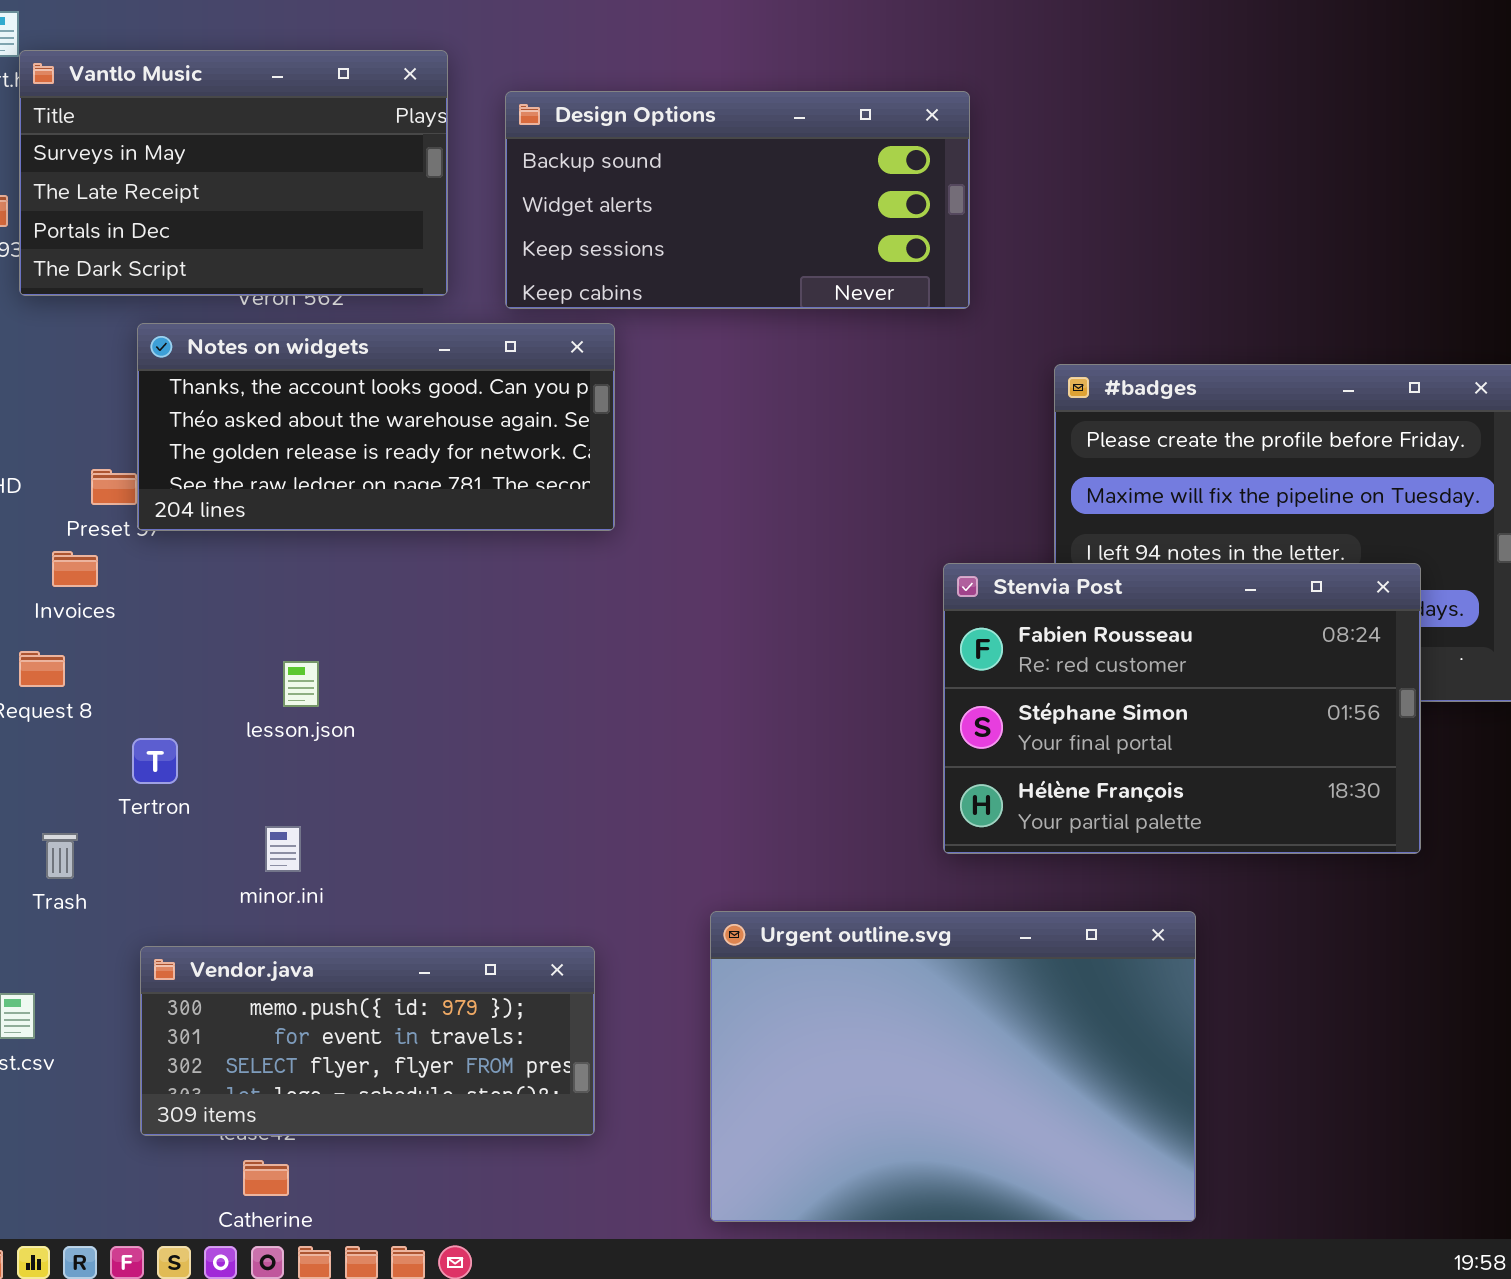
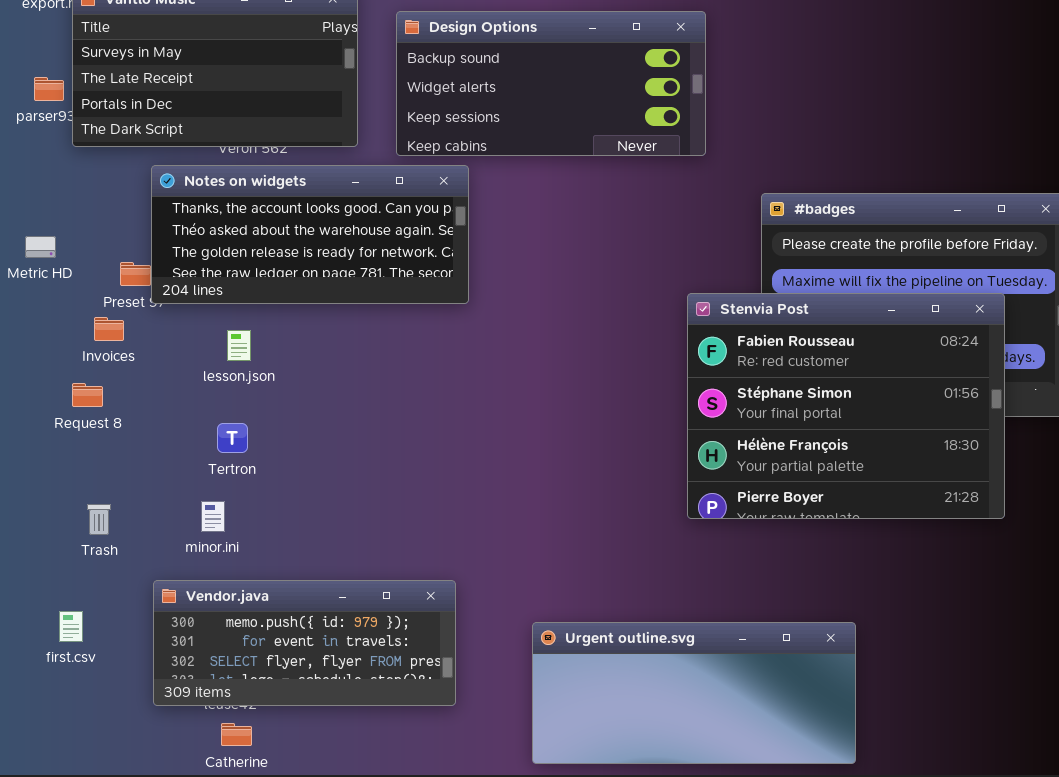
Stenvia Post: [943,563,1421,854] -> [687,293,1005,519], resized
lesson.json: [283,661,319,707] -> [227,330,251,361], moved
Tertron: [132,738,178,784] -> [217,423,248,453], moved
minor.ini: [265,826,301,872] -> [201,501,225,532], moved
Urgent outline.svg: [710,911,1196,1222] -> [532,622,856,764], resized

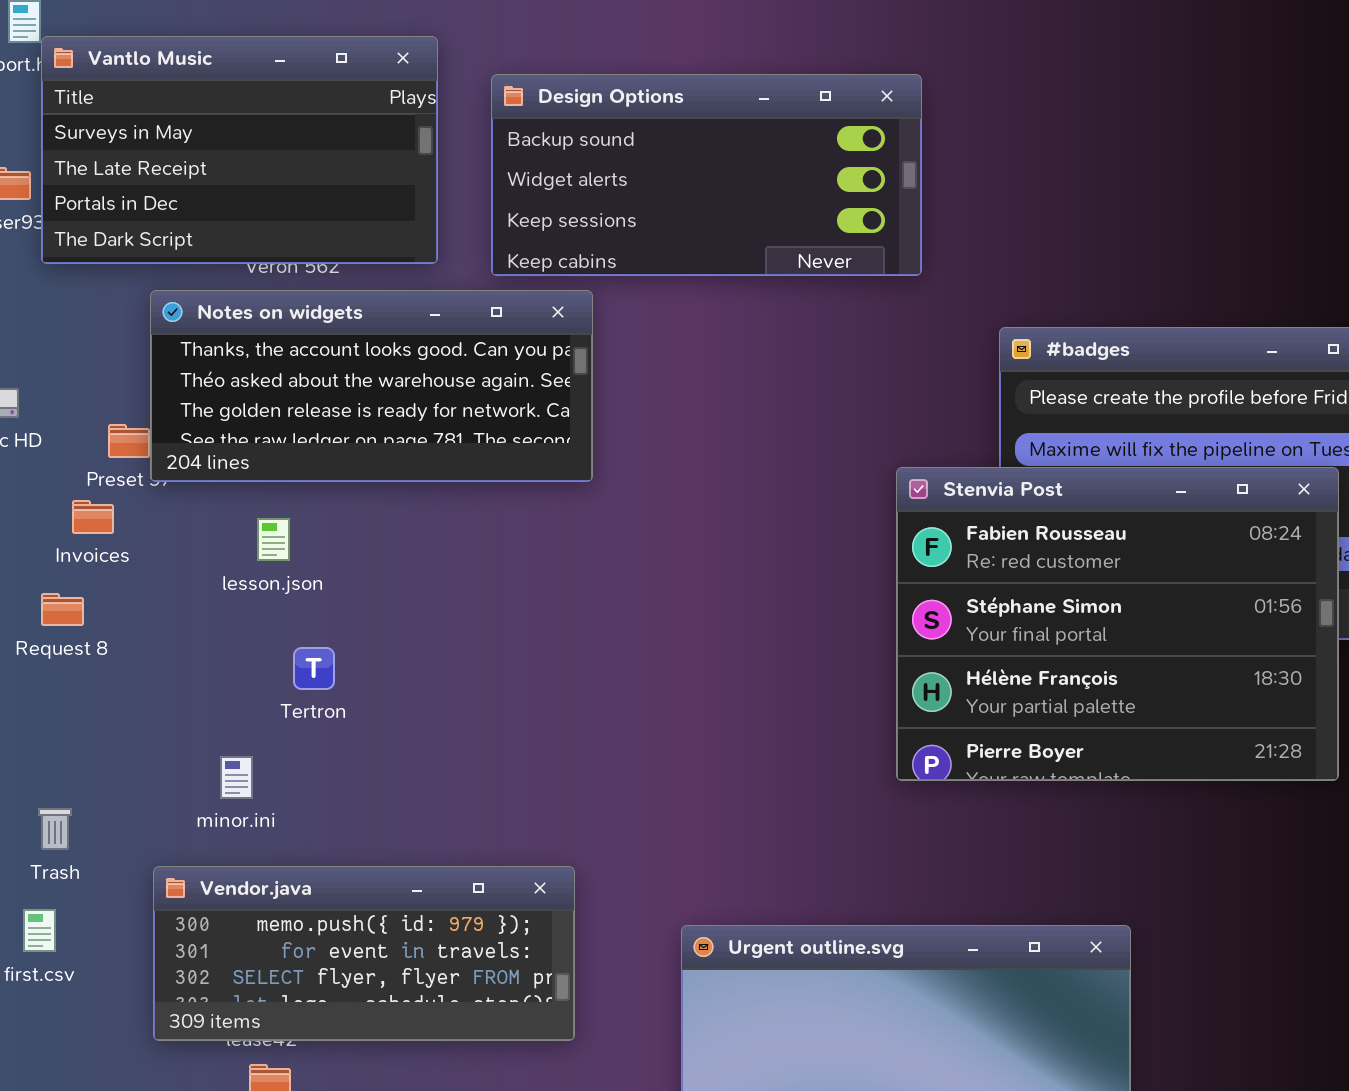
Tertron: [217,423,248,453] -> [293,647,335,690], moved
Trash: [87,504,111,535] -> [38,808,72,850], moved

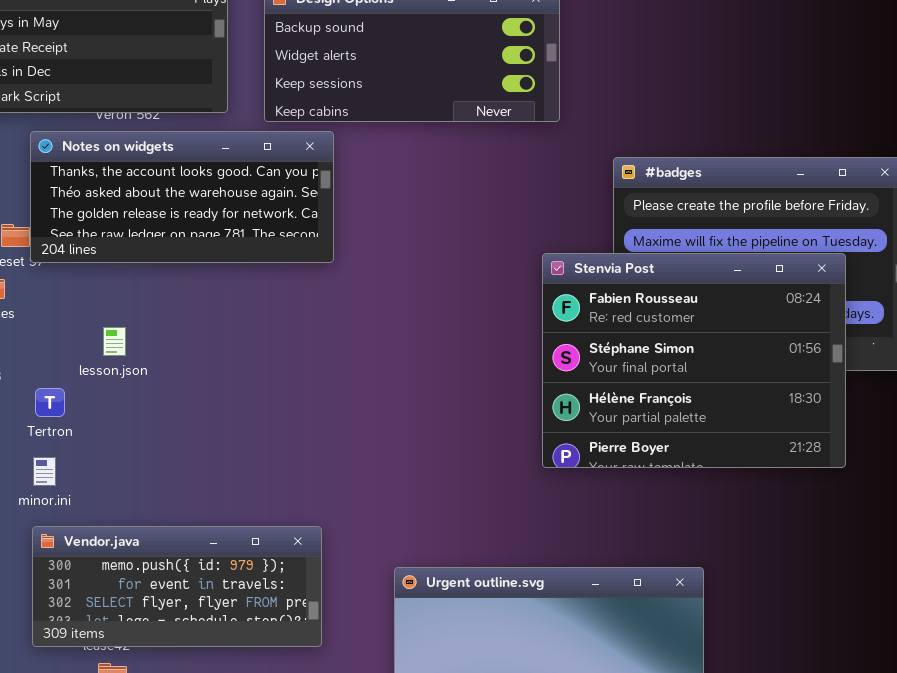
lesson.json: [257,518,290,561] -> [103,327,126,356], moved
Tertron: [293,647,335,690] -> [35,388,65,417], moved
minor.ini: [220,756,253,799] -> [33,457,56,486], moved

